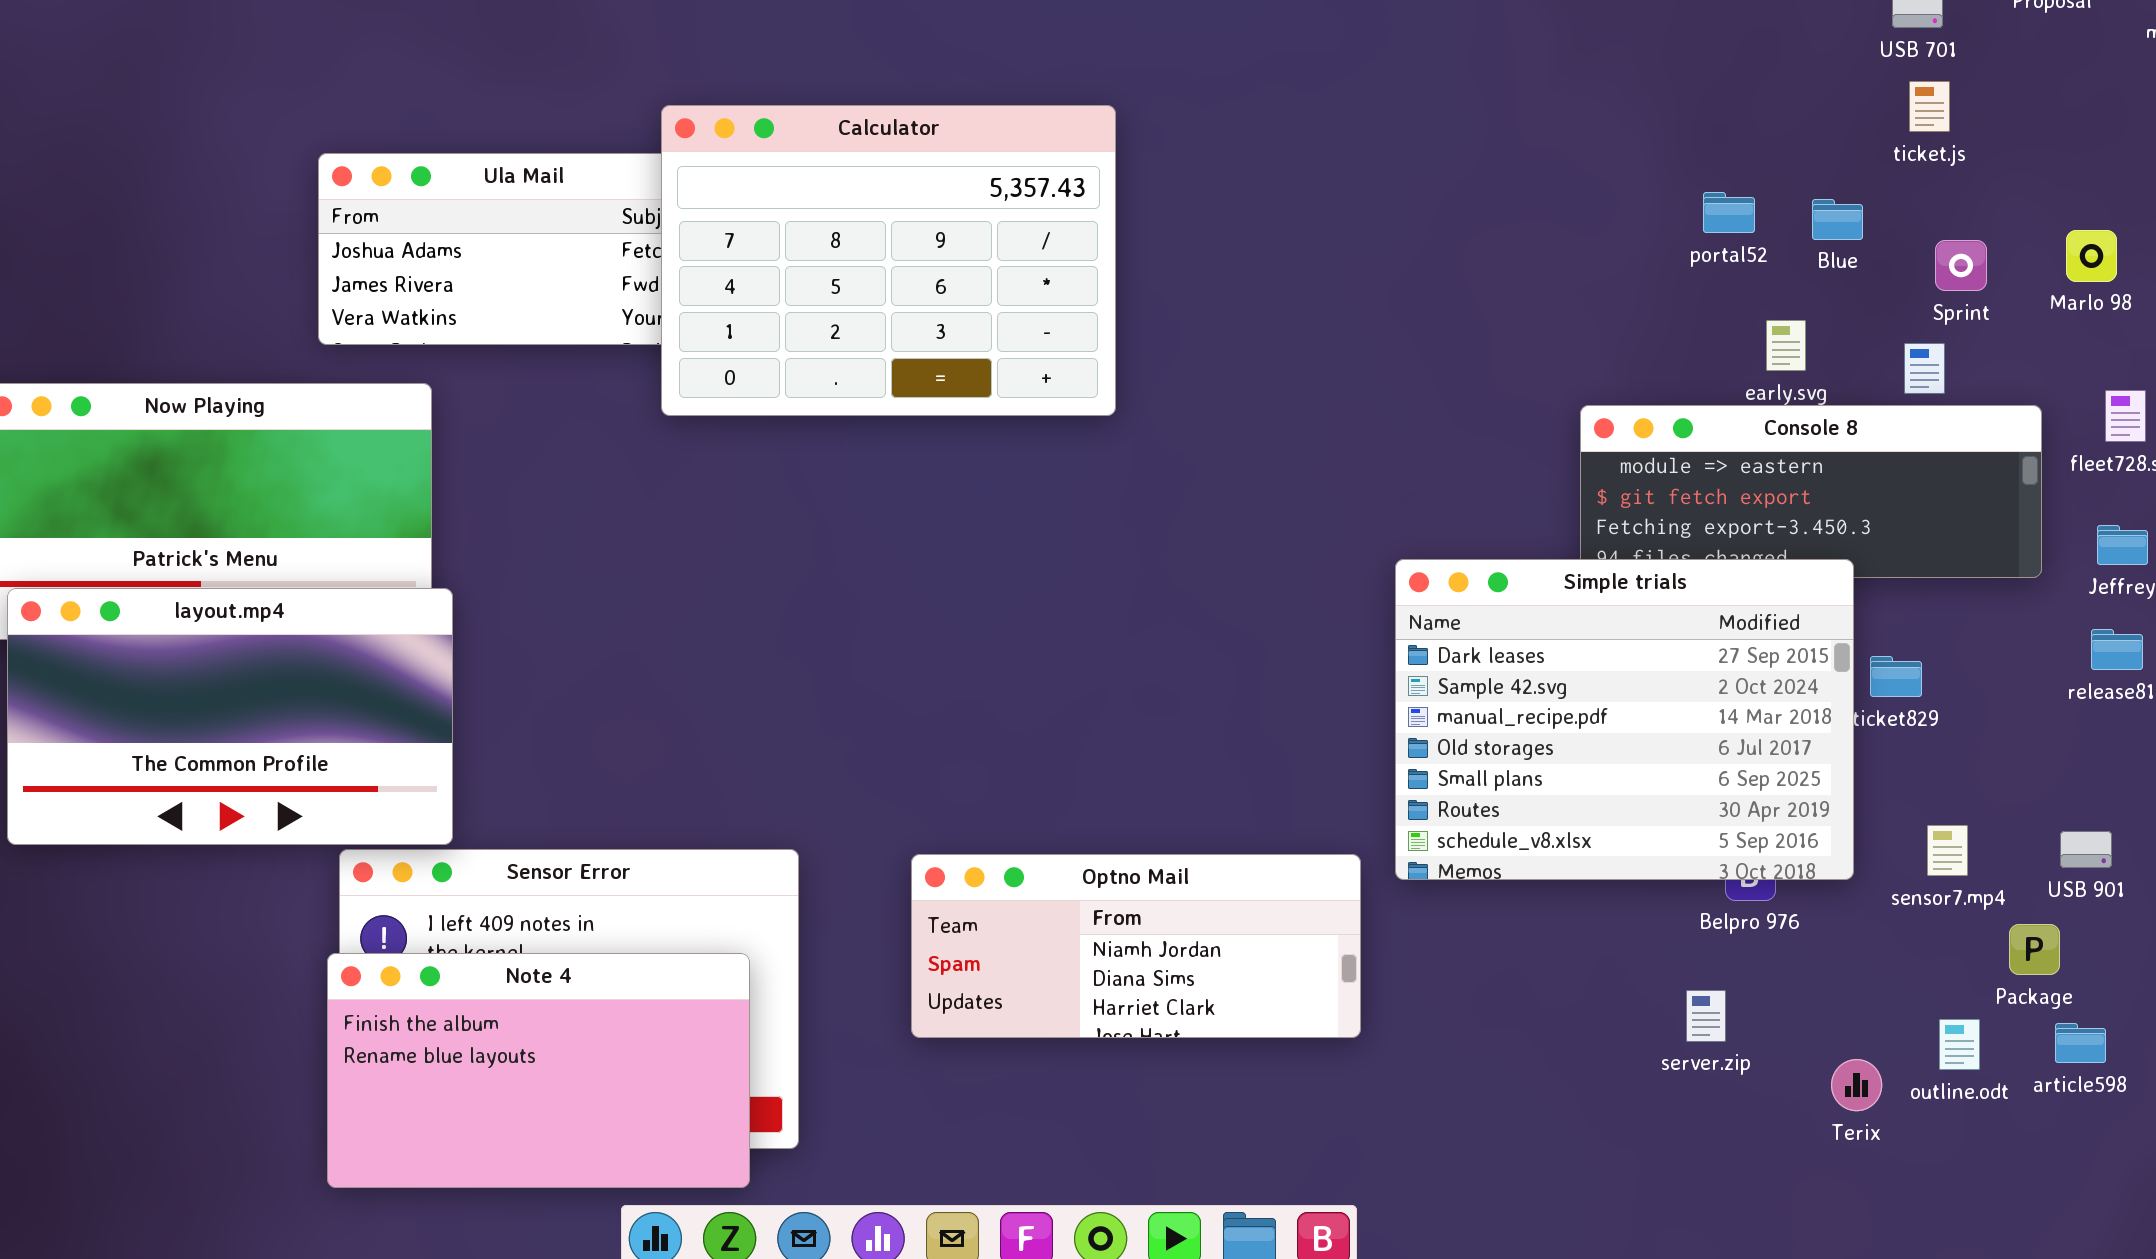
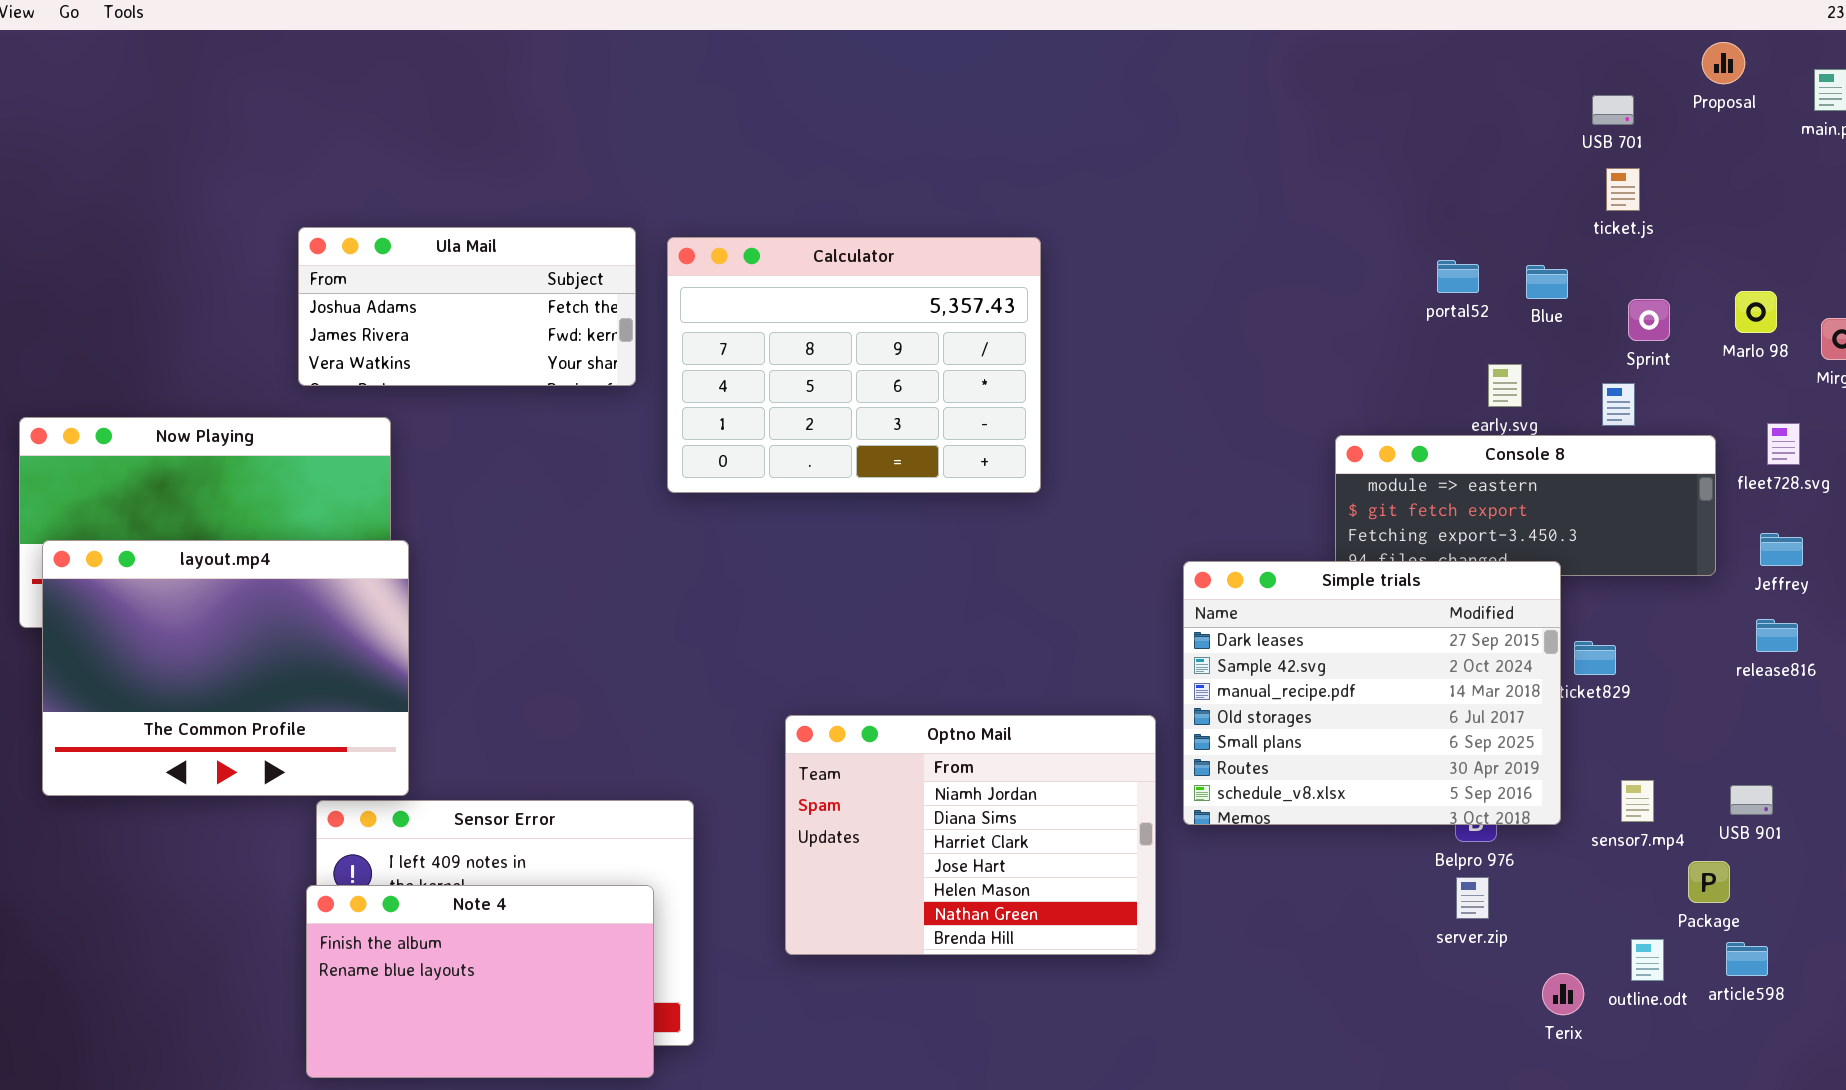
Calculator: [661,105,1116,416] -> [667,237,1041,493], moved
layout.mp4: [7,588,453,845] -> [42,540,409,796], resized
Optno Mail: [911,854,1361,1038] -> [785,715,1156,955], resized
server.zip: [1686,990,1726,1042] -> [1456,877,1489,919], moved

